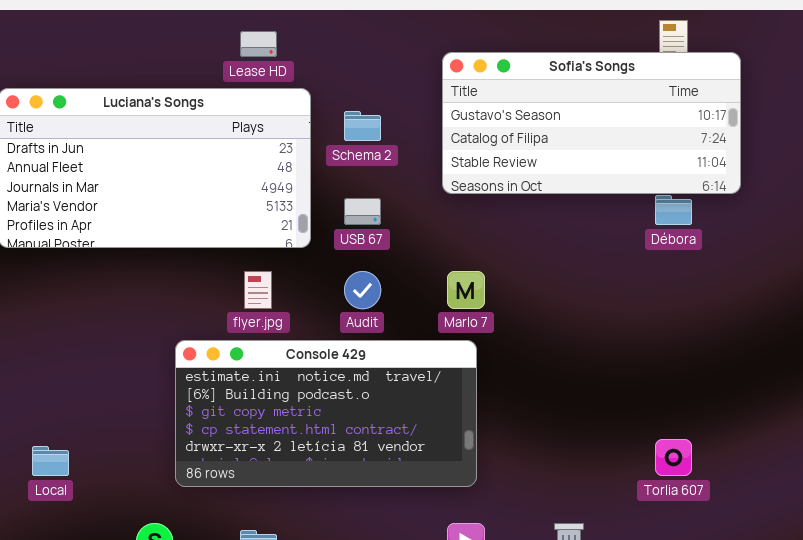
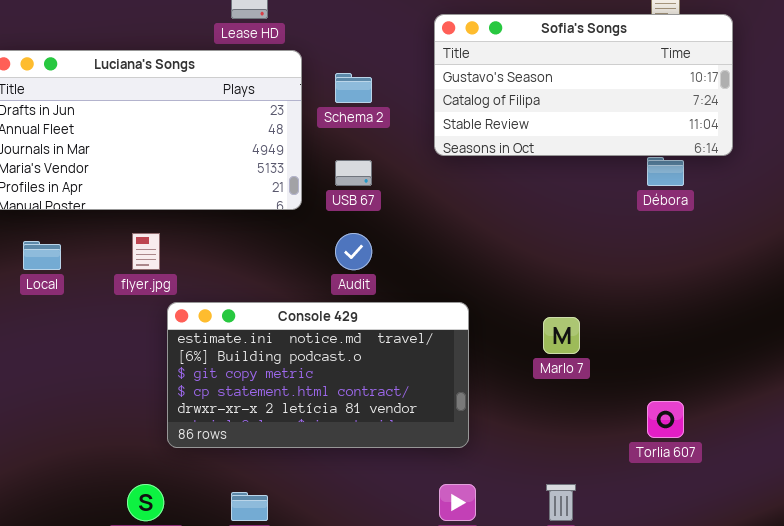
flyer.jpg: [244,271,272,309] -> [132,233,160,270], moved
Marlo 7: [447,271,485,309] -> [543,317,580,354], moved
Local: [32,446,69,476] -> [23,241,61,270], moved

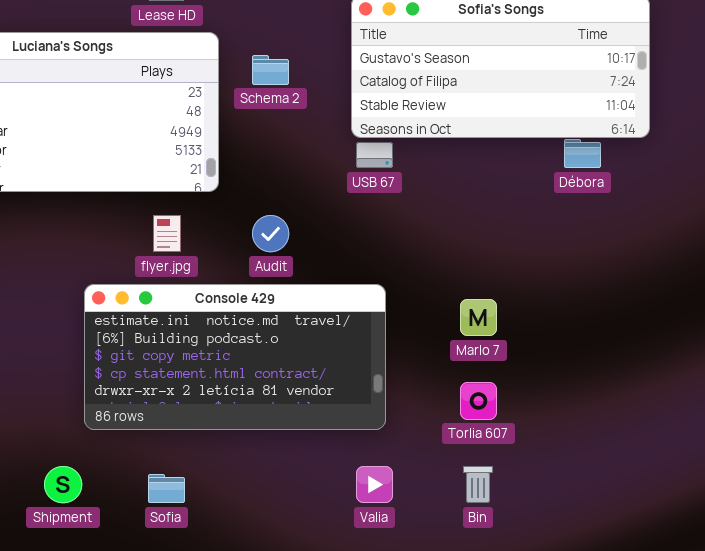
USB 67: [335,160,372,186] -> [356,142,393,168], moved
flyer.jpg: [132,233,160,270] -> [153,215,181,252], moved
Torlia 607: [647,401,684,438] -> [460,382,497,420], moved

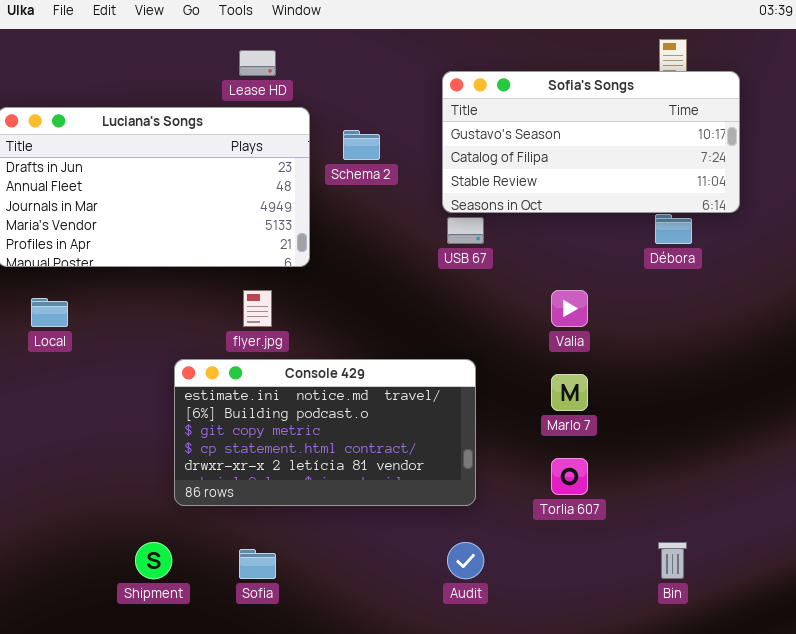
Audit: [252,215,289,252] -> [447,542,484,579], moved
Valia: [356,466,393,503] -> [551,290,588,327], moved
Bin: [463,466,493,503] -> [658,542,687,579], moved

